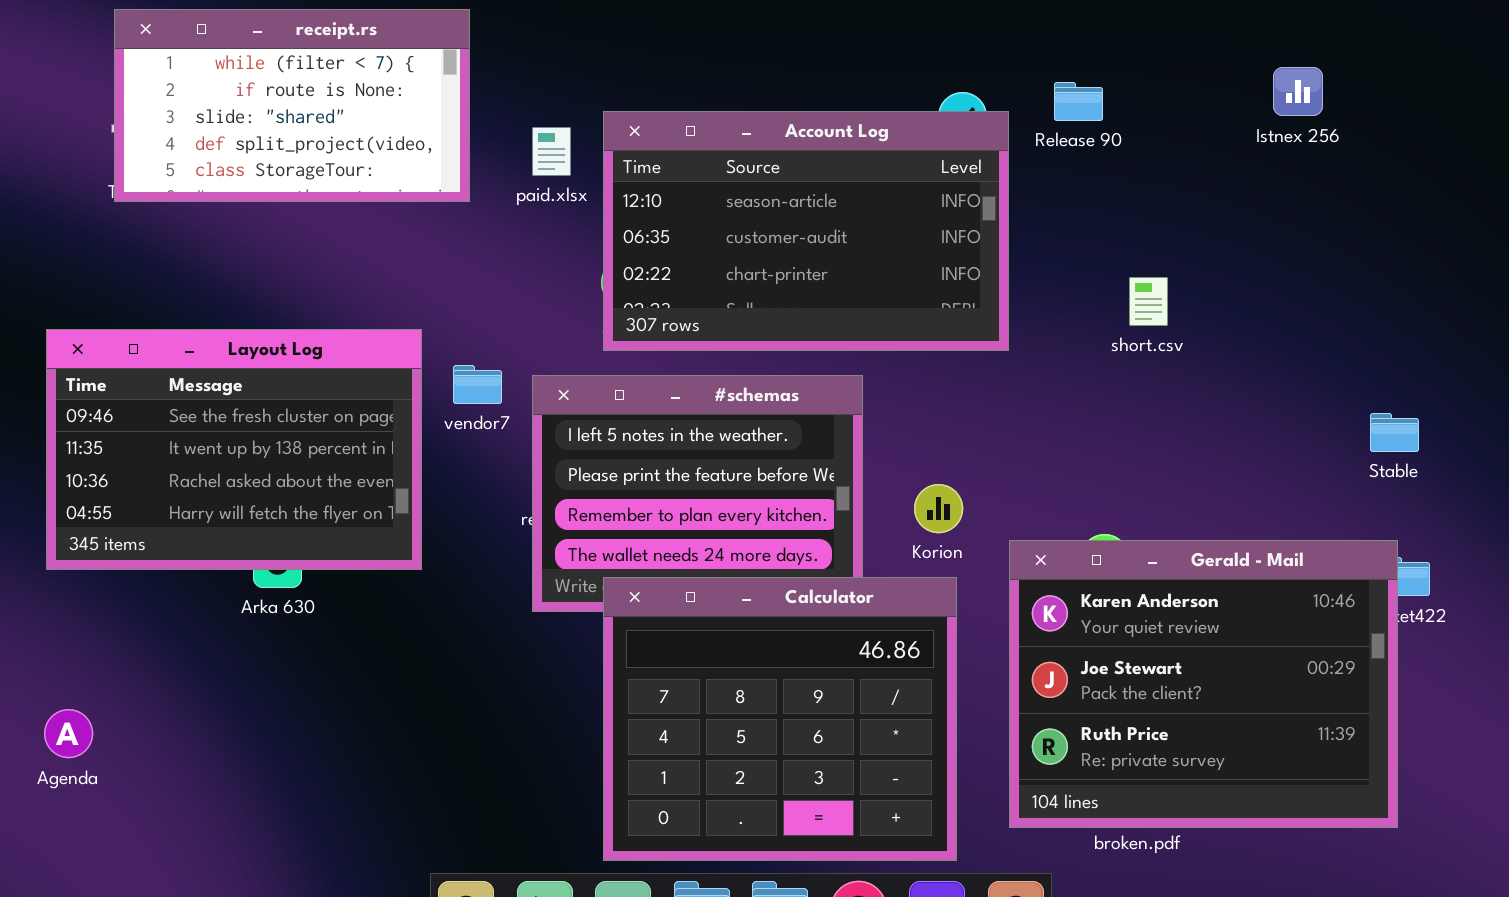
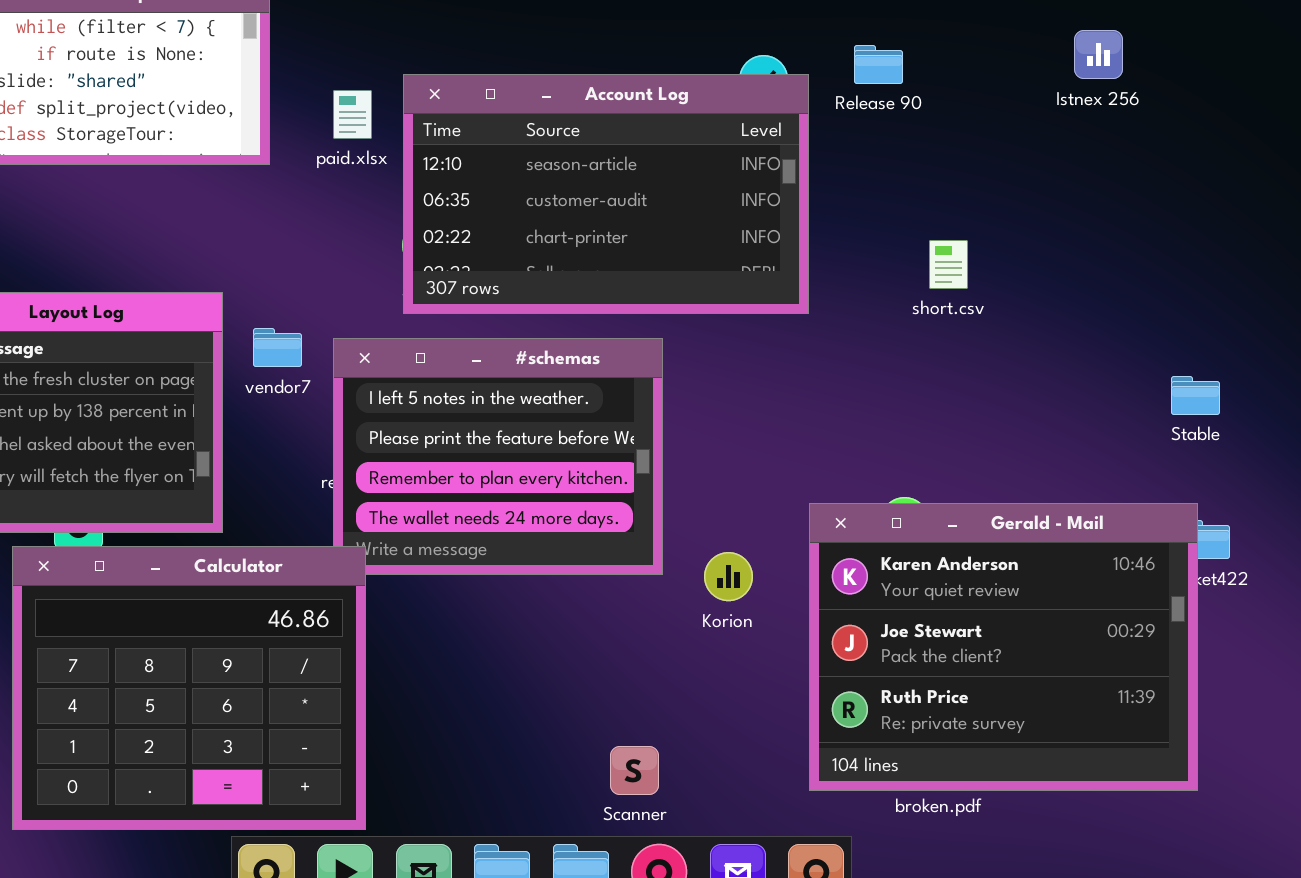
Korion: [914,484,963,533] -> [704,552,753,601], moved
Calculator: [603,577,957,861] -> [12,546,366,830], moved

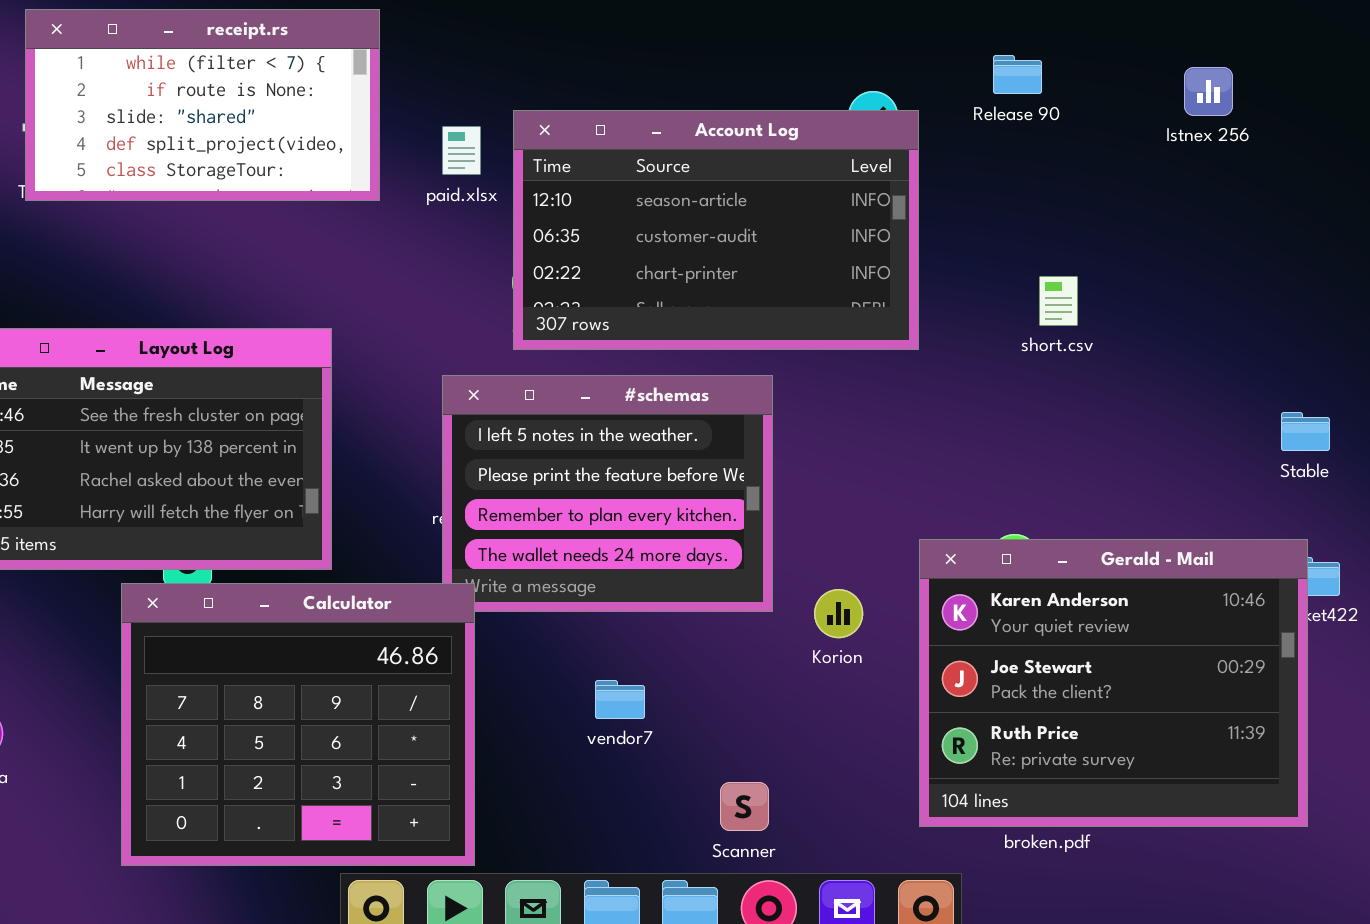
Release 90: [854,45,903,84] -> [993,55,1042,94], moved
vendor7: [253,328,302,367] -> [595,680,645,719], moved

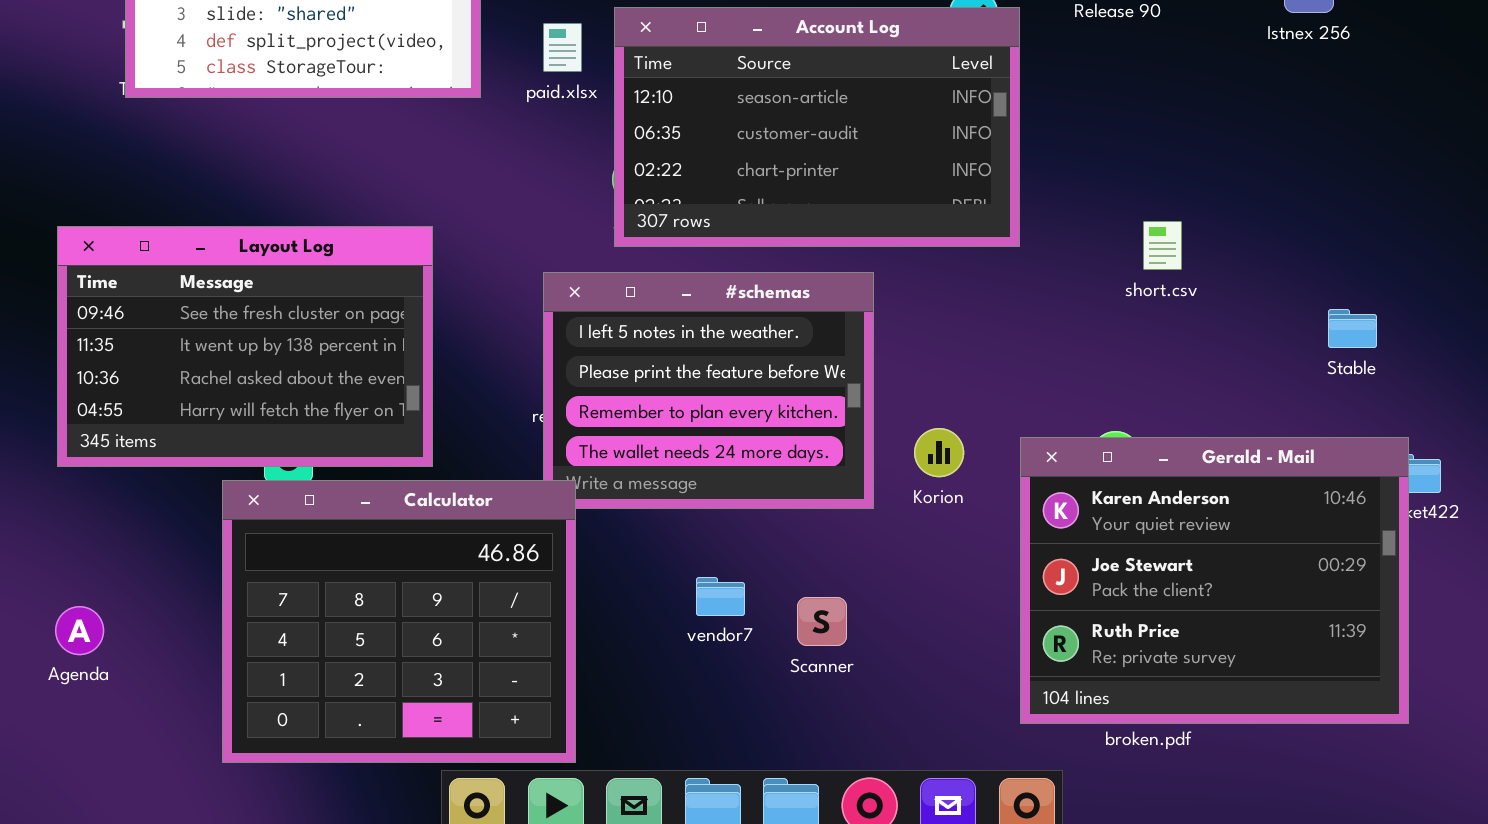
short.csv: [1039,276,1078,326] -> [1143,221,1182,270], moved
Stable: [1281,412,1330,451] -> [1328,309,1377,348], moved
Korion: [814,589,863,638] -> [914,428,964,477], moved
Scanner: [720,782,769,831] -> [797,597,847,646], moved

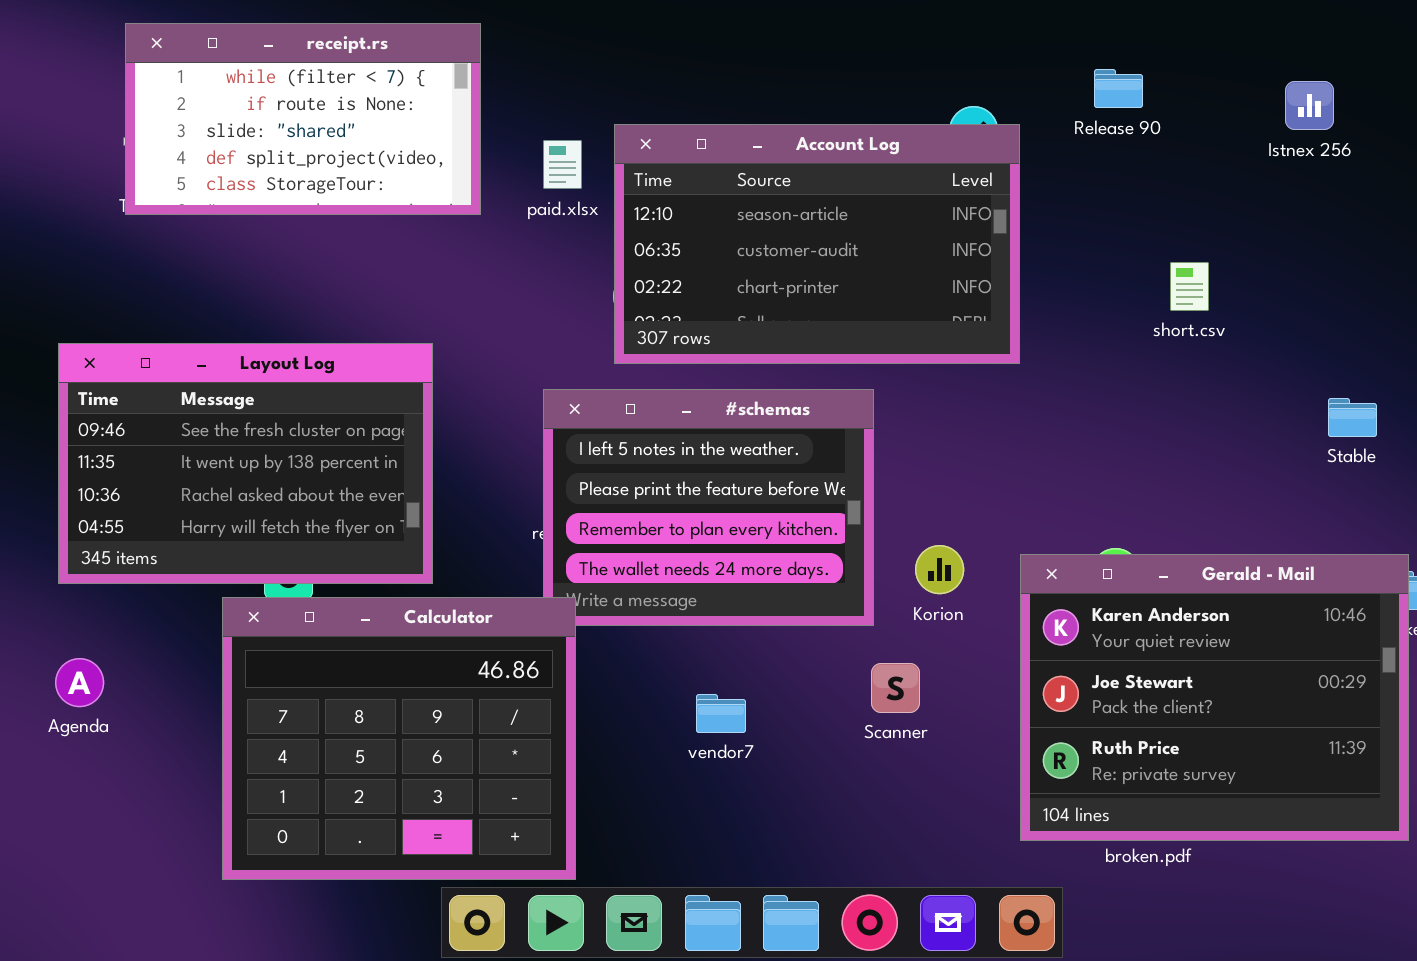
short.csv: [1143,221,1182,270] -> [1170,262,1209,311], moved
Stable: [1328,309,1377,348] -> [1328,398,1377,437], moved
Scanner: [797,597,847,646] -> [871,663,920,713], moved
Agenda: [55,606,104,655] -> [55,658,104,707], moved

